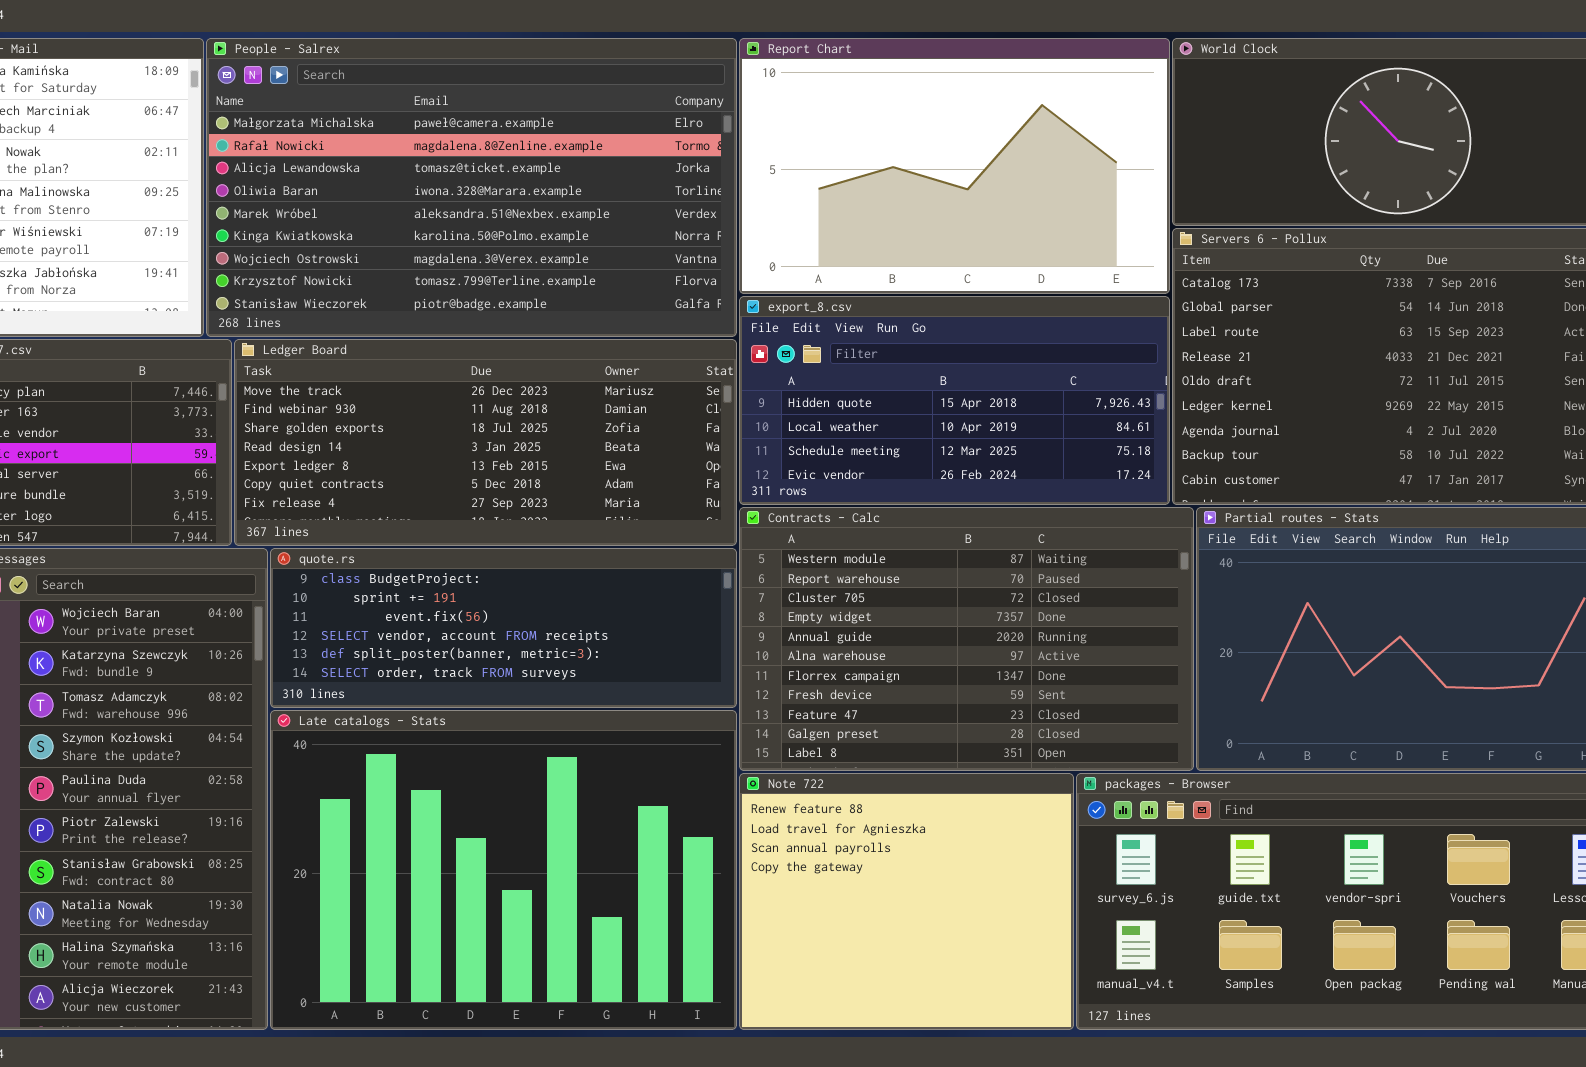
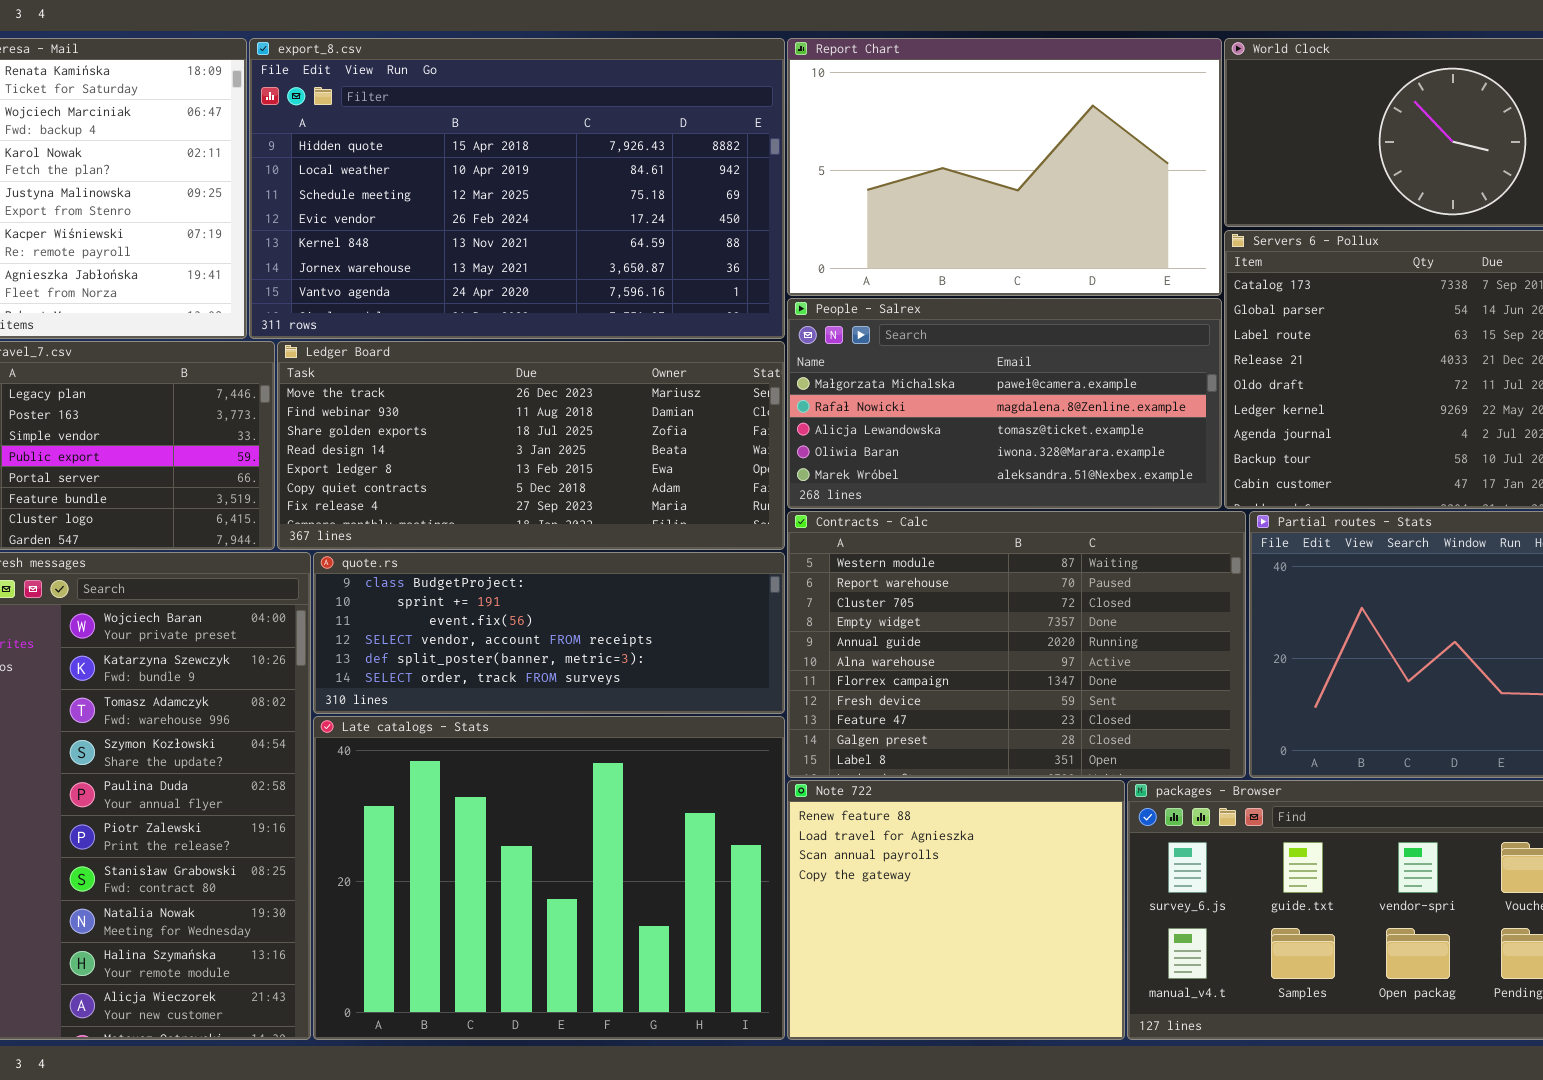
People - Salrex: [206,38,737,337] -> [787,298,1222,509], moved, resized
export_8.csv: [739,296,1170,505] -> [249,38,785,339], moved, resized

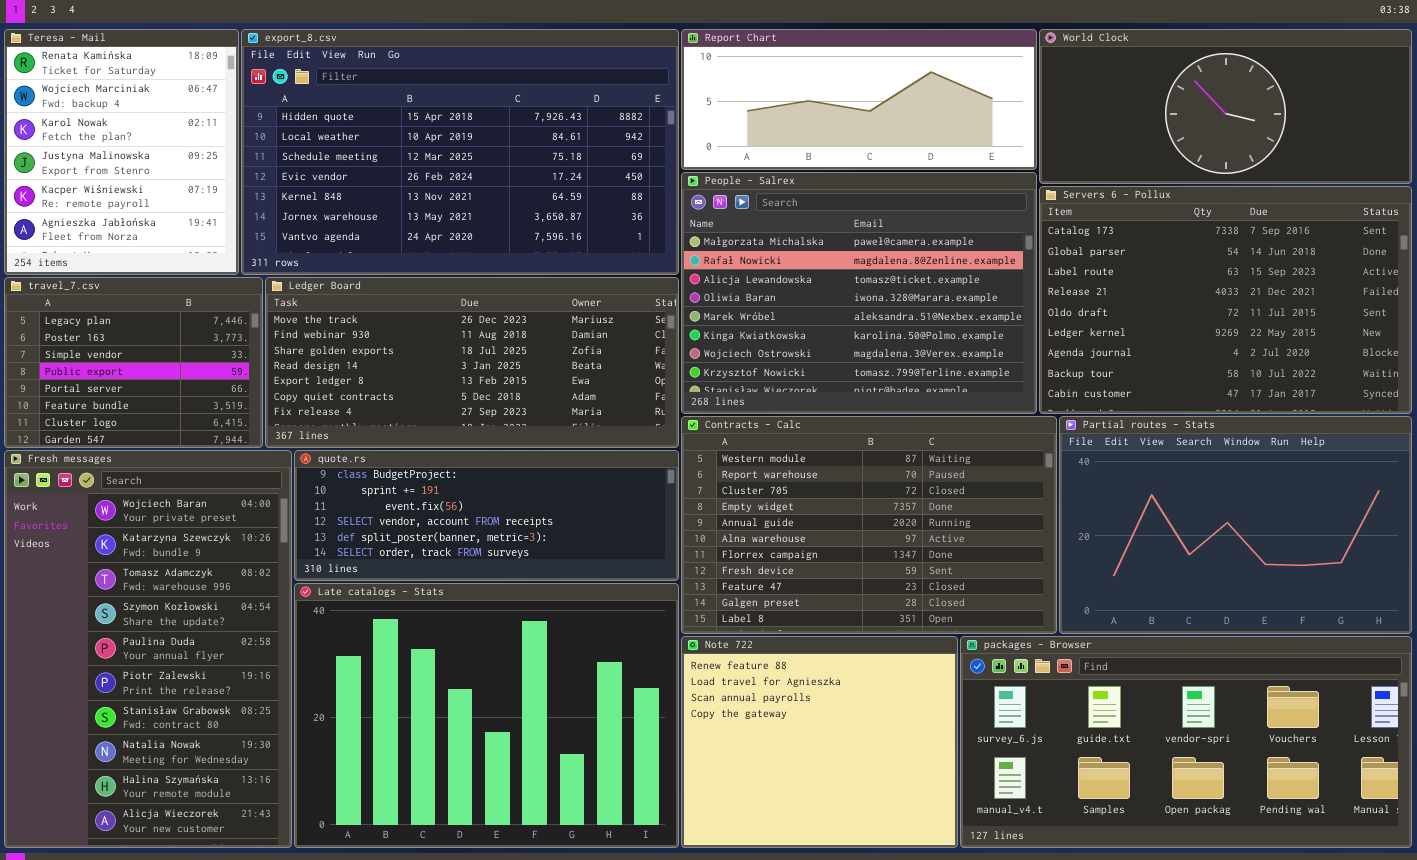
Report Chart: [787,38,1222,296] -> [681,29,1037,170], resized
People - Salrex: [787,298,1222,509] -> [681,172,1037,414], resized

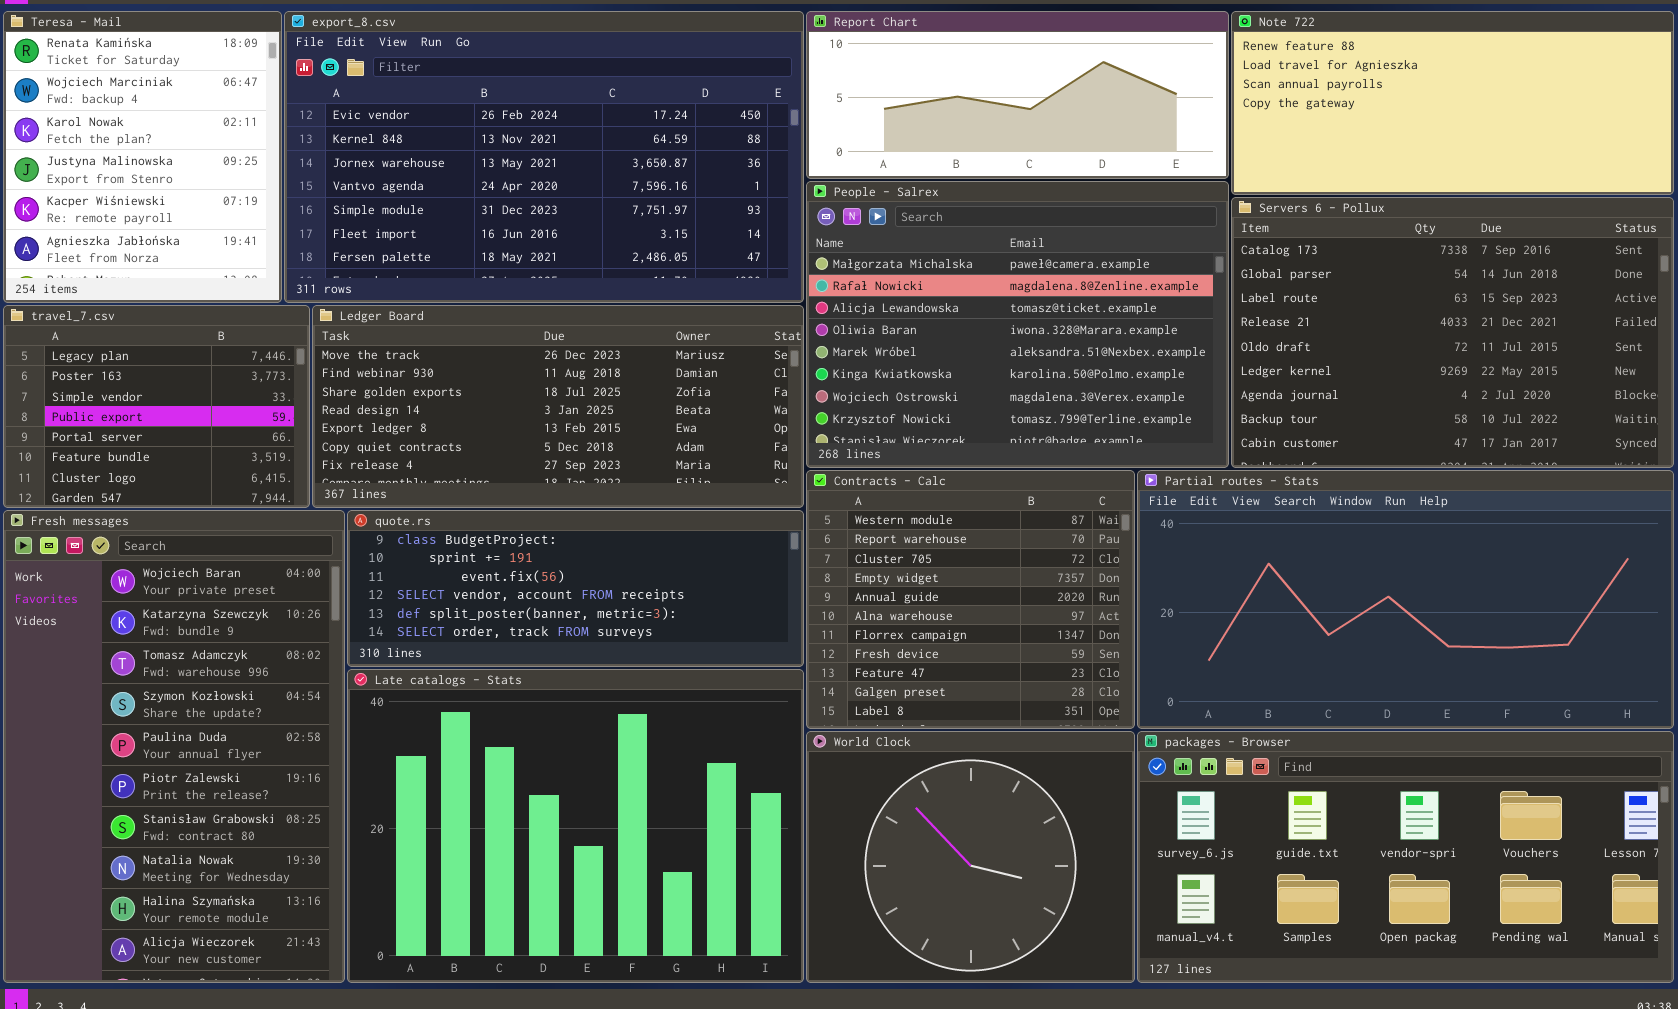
export_8.csv: [241,29,679,275] -> [284,11,804,303], scrolled down 3 rows
World Clock: [1039,29,1412,184] -> [806,731,1135,983], moved, resized
Contracts - Calc: [681,416,1057,634] -> [806,470,1135,729], resized
Partial routes - Stats: [1059,416,1412,634] -> [1137,470,1674,729], resized
Note 722: [681,636,958,848] -> [1231,11,1674,195], moved, resized

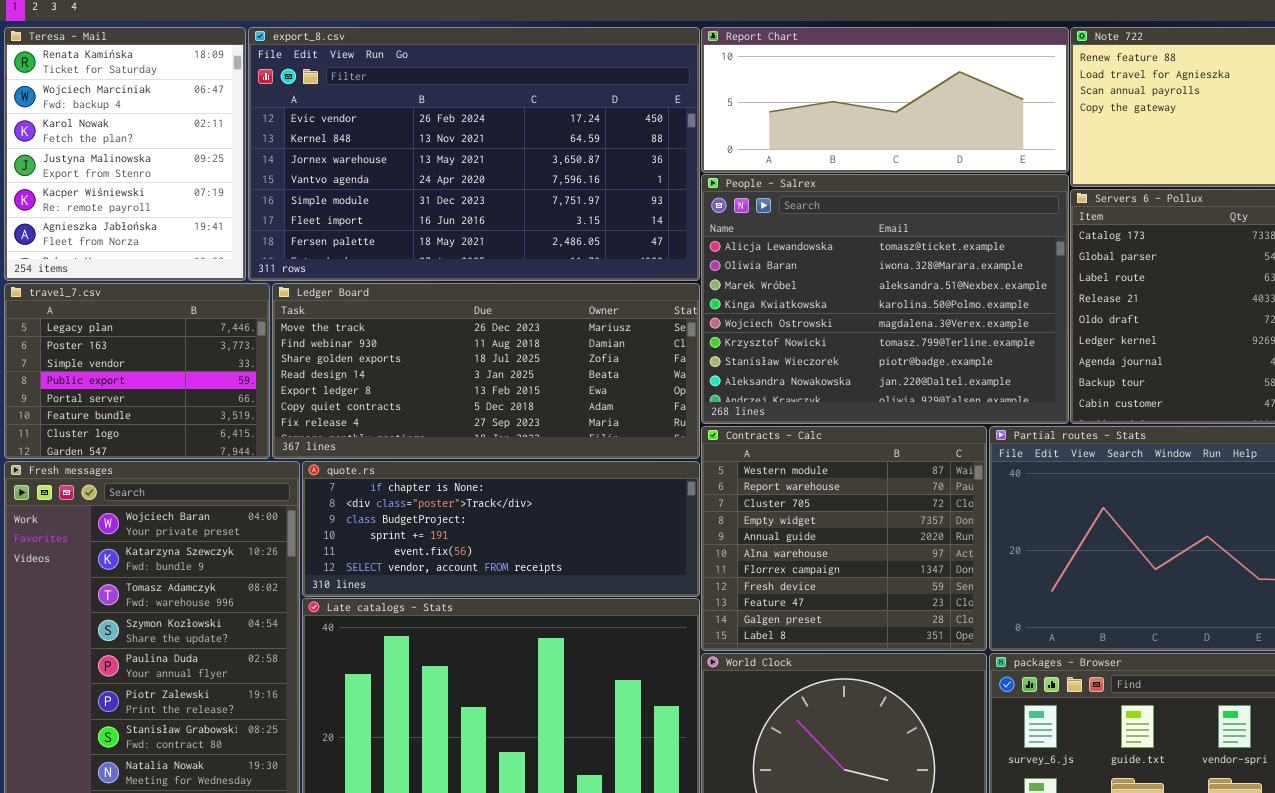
People - Salrex: [806,181,1229,468] -> [701,174,1069,424], scrolled down 2 rows
quote.rs: [347,510,804,667] -> [302,461,700,597], scrolled up 2 rows

